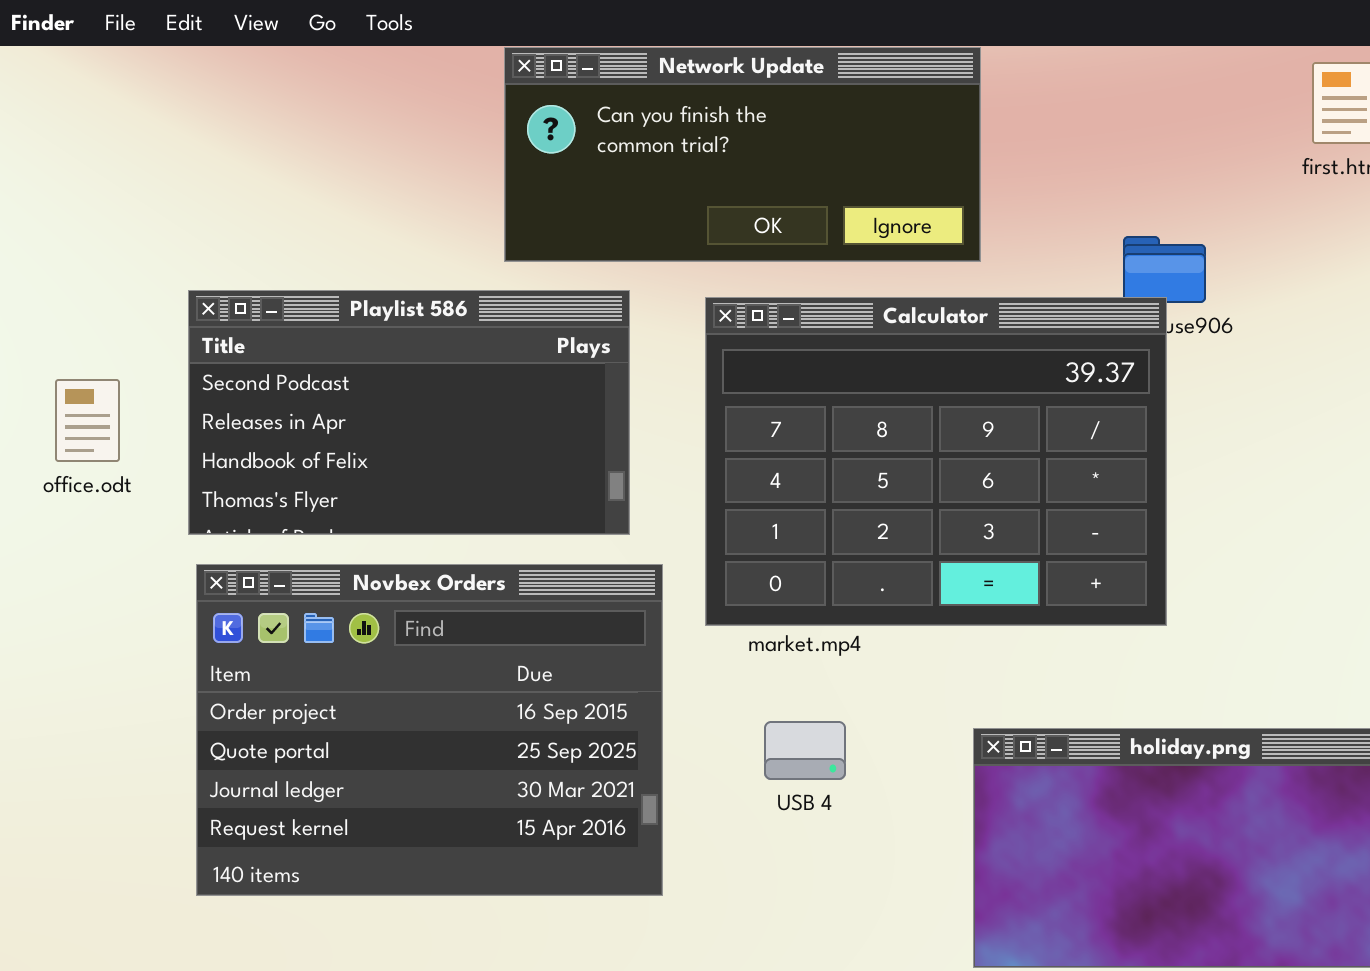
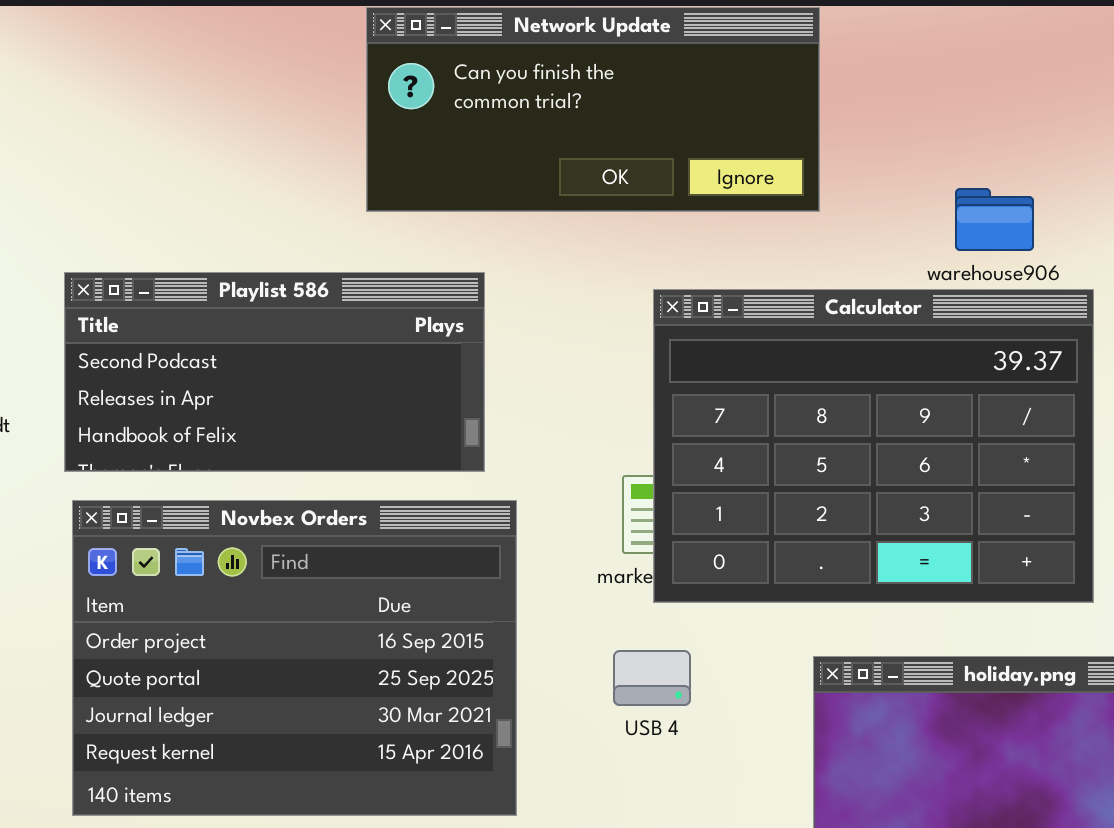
Playlist 586: [188,290,630,535] -> [64,272,485,472], resized
Calculator: [705,297,1167,626] -> [653,289,1094,603], moved

